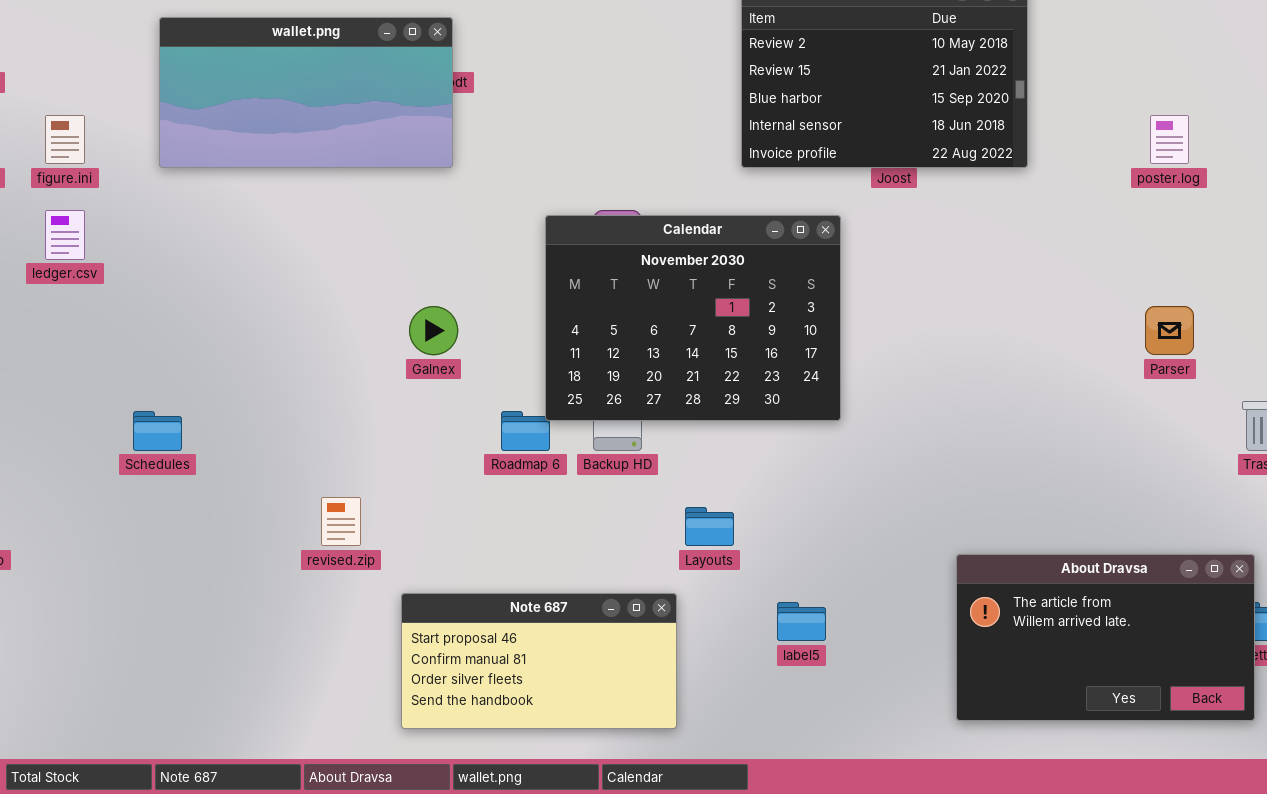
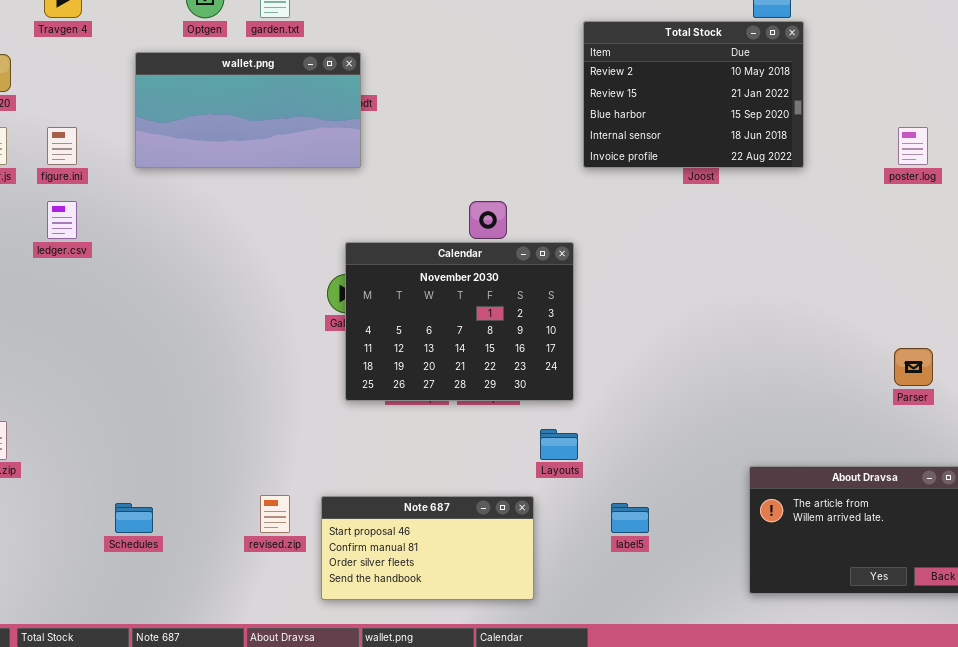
Calendar: [545,215,841,421] -> [345,242,574,401], moved
Parser: [1145,306,1194,355] -> [894,348,933,386], moved
Schedules: [133,411,182,451] -> [115,503,153,533], moved
revised.zip: [321,497,361,546] -> [260,495,290,533], moved

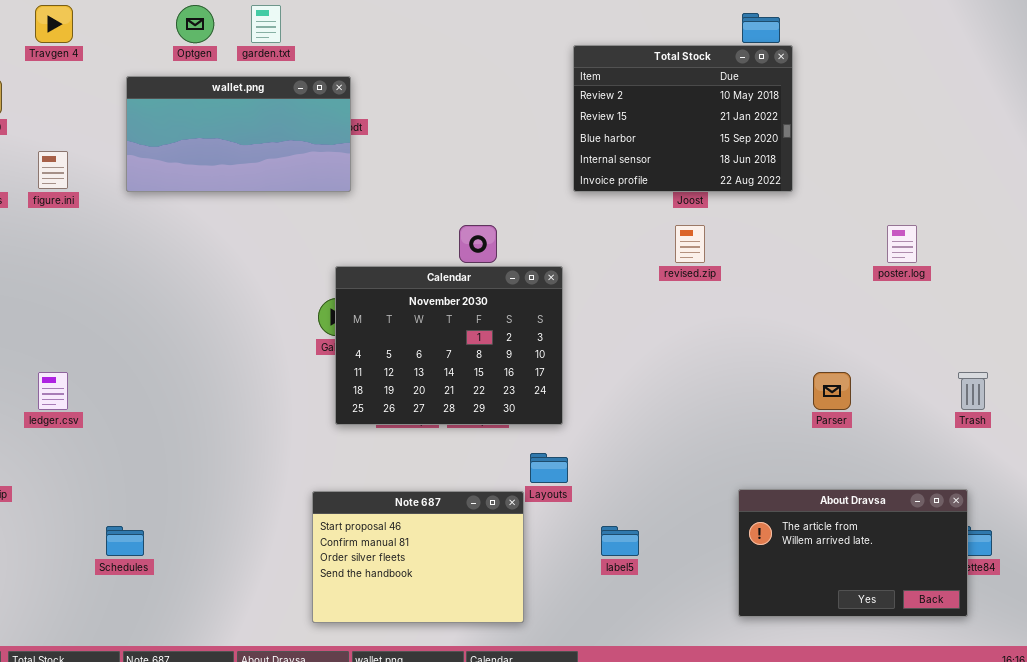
poster.log: [898,127,928,165] -> [887,225,917,263], moved
ledger.csv: [47,201,77,239] -> [38,372,68,410], moved
Parser: [894,348,933,386] -> [813,372,851,410], moved
revised.zip: [260,495,290,533] -> [675,225,705,263], moved
Note 687: [321,496,534,600] -> [312,491,524,623], resized

